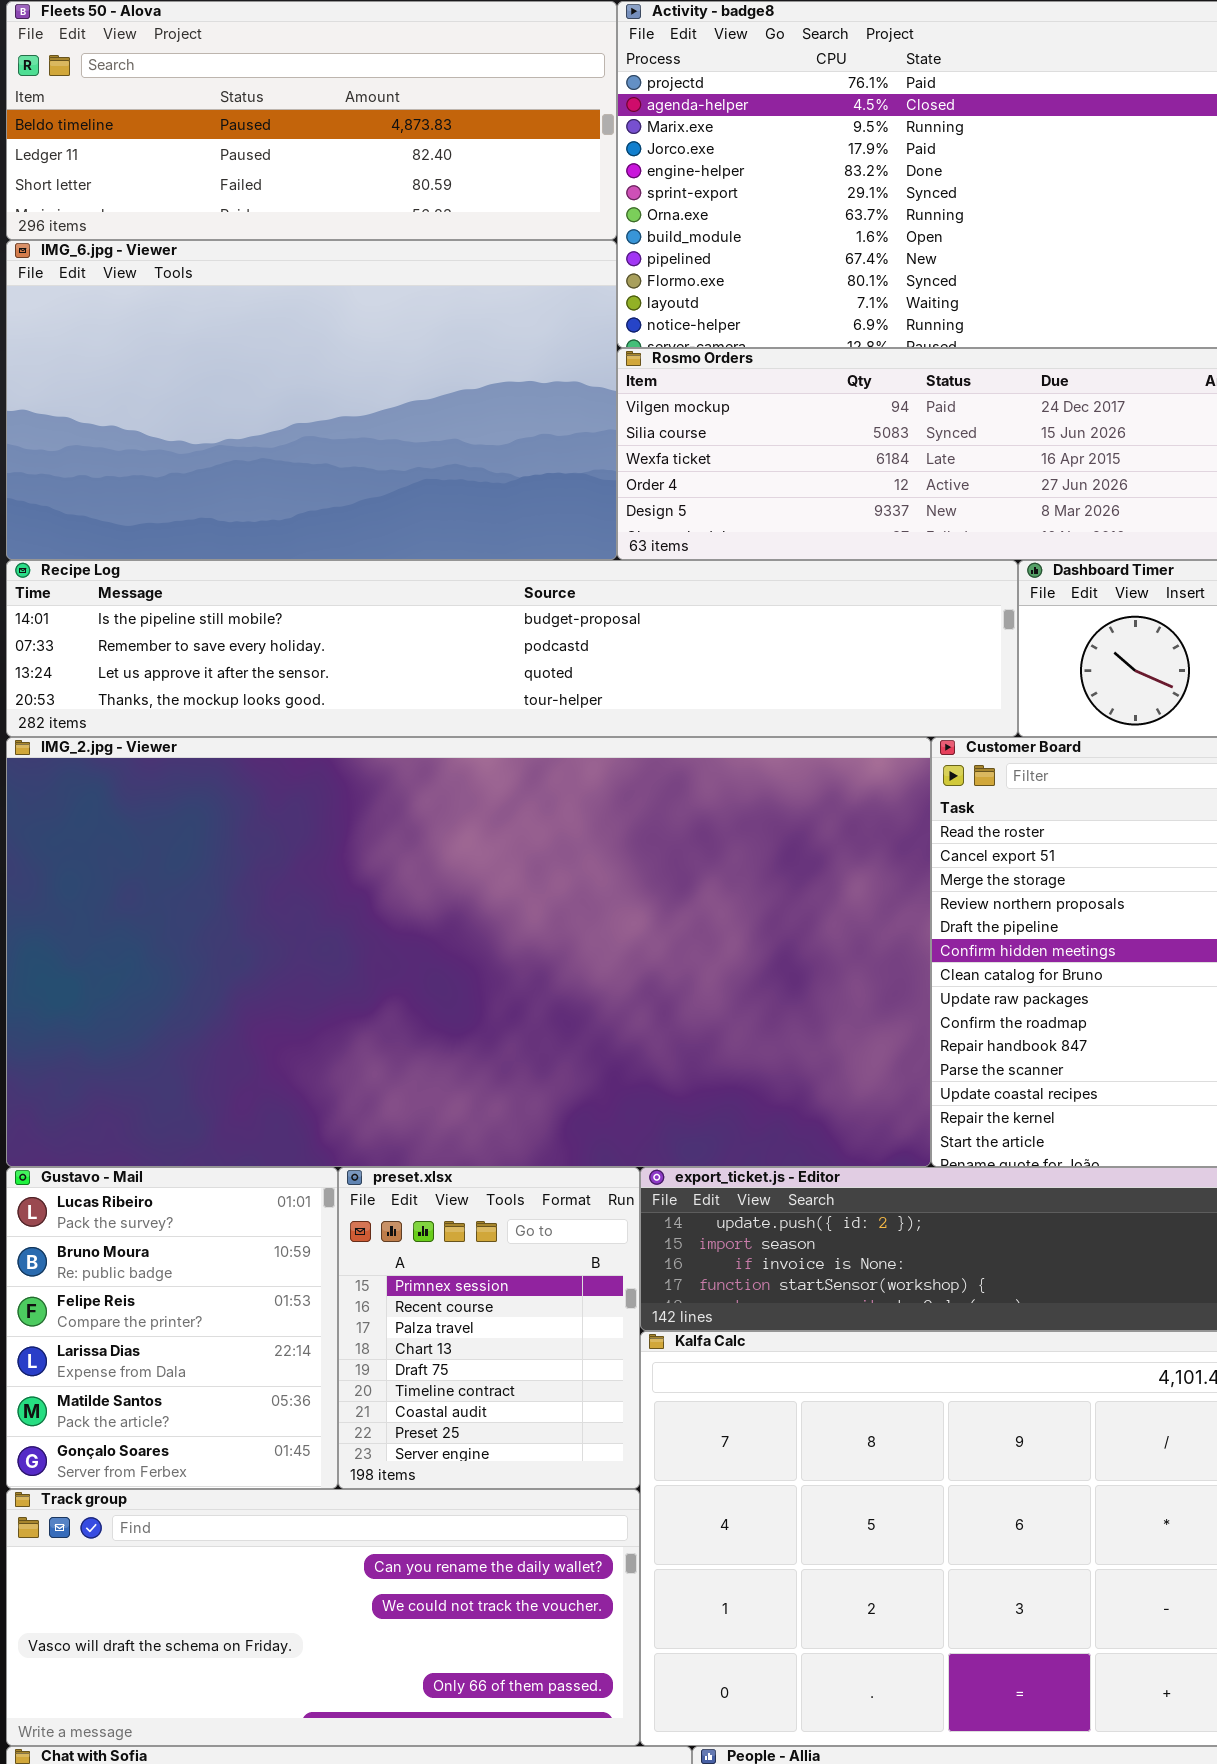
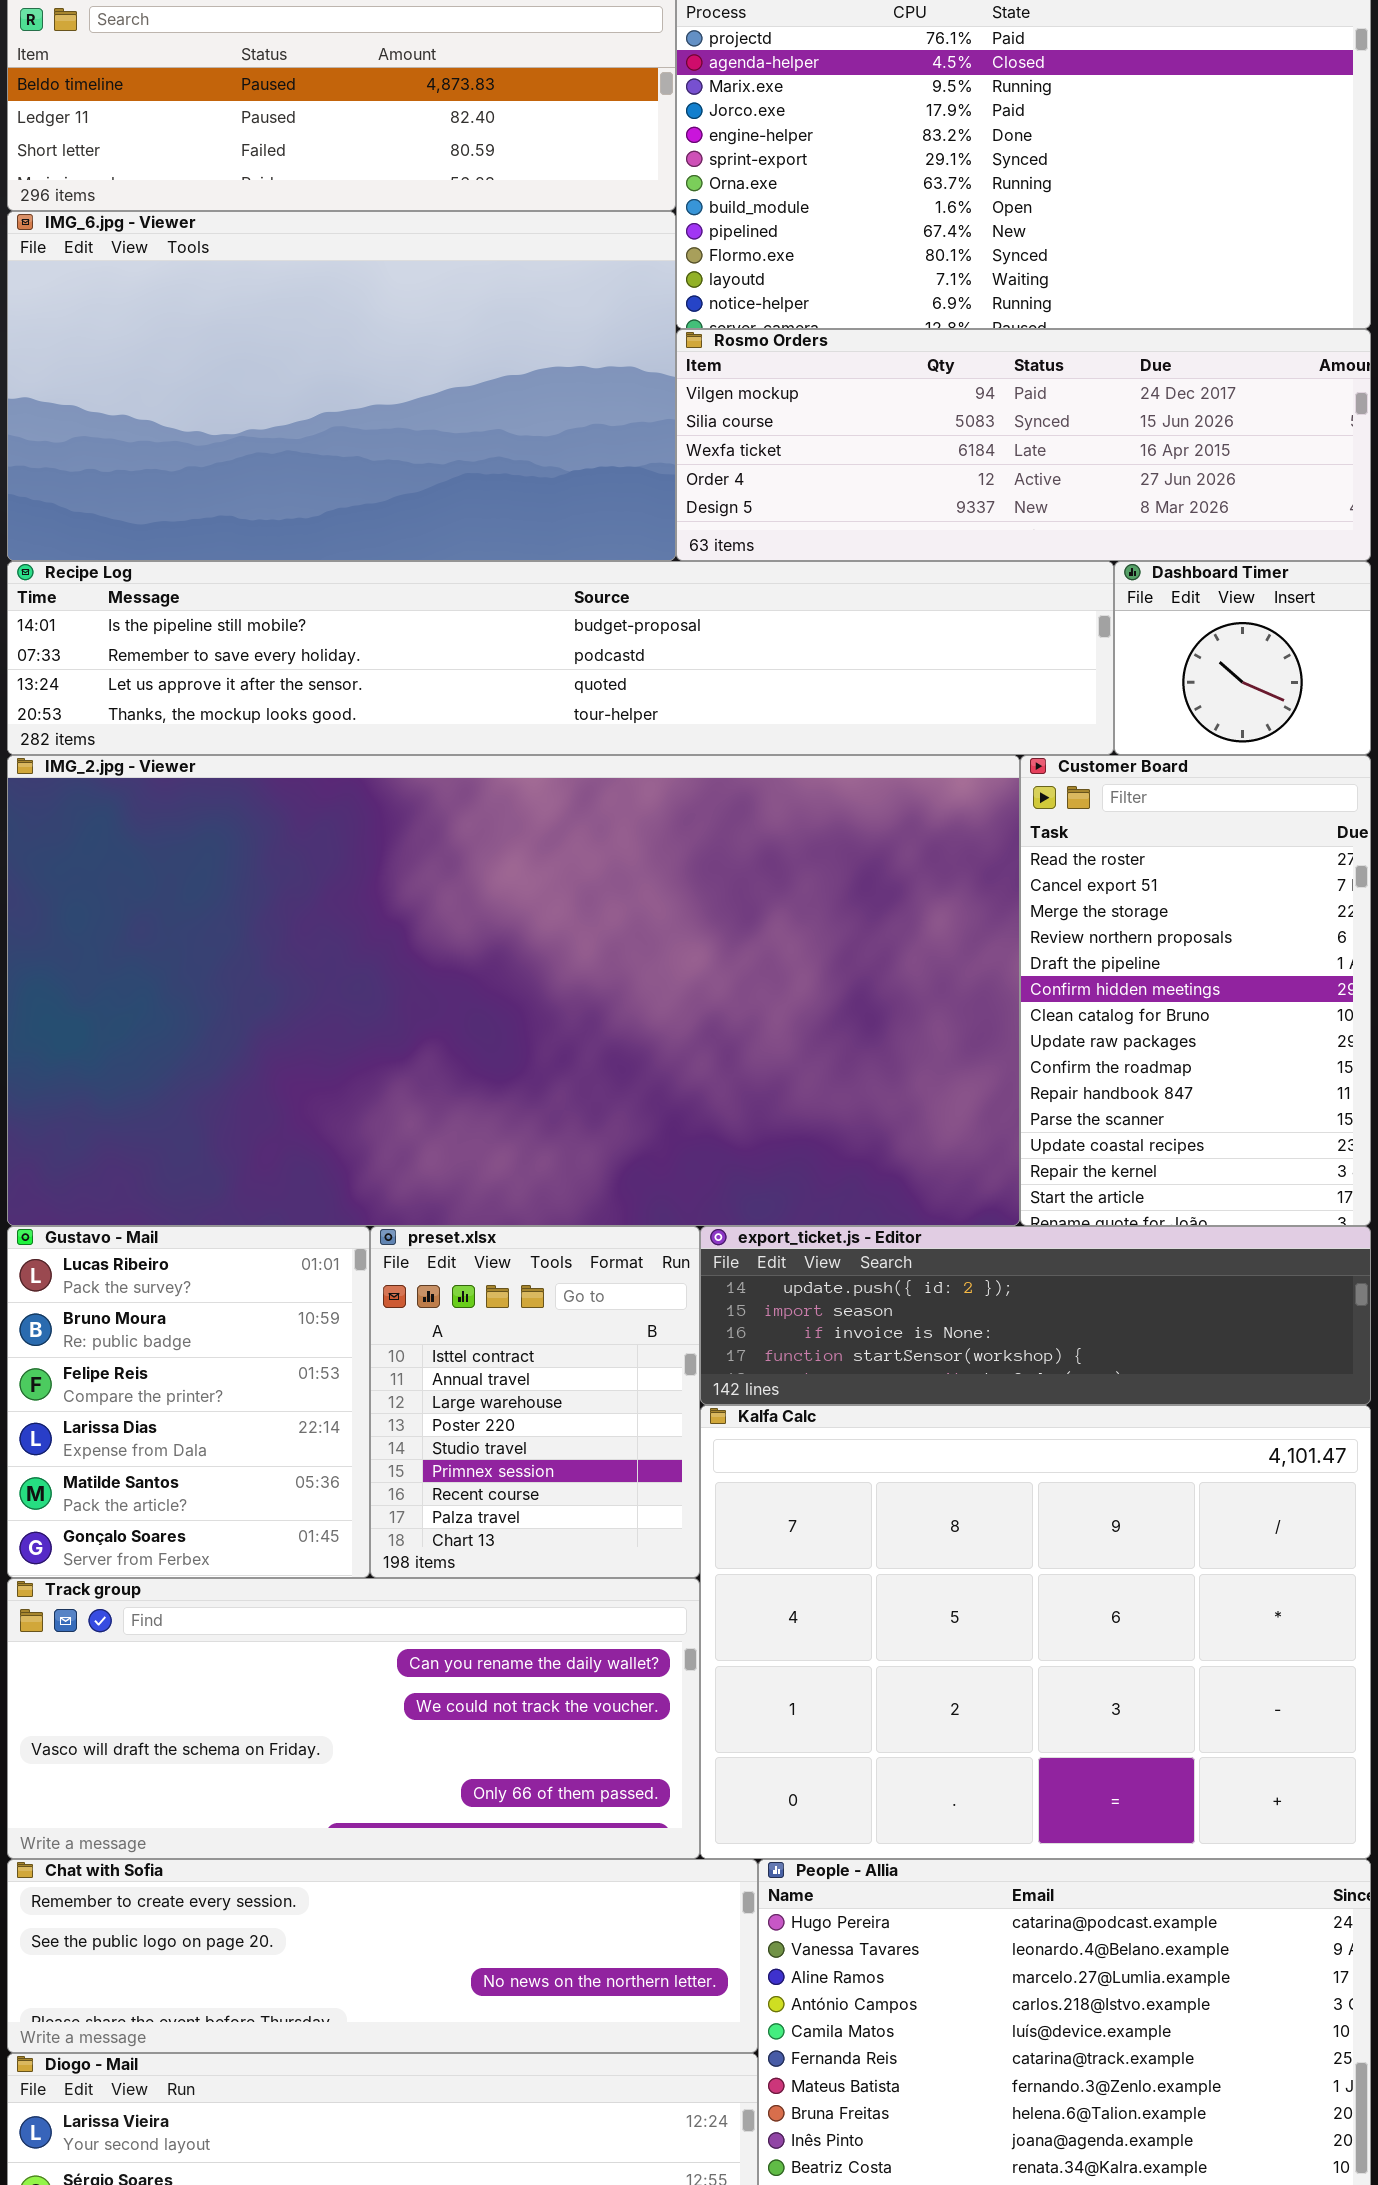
preset.xlsx: [338,1167,640,1489] -> [370,1226,700,1578], scrolled up 5 rows

